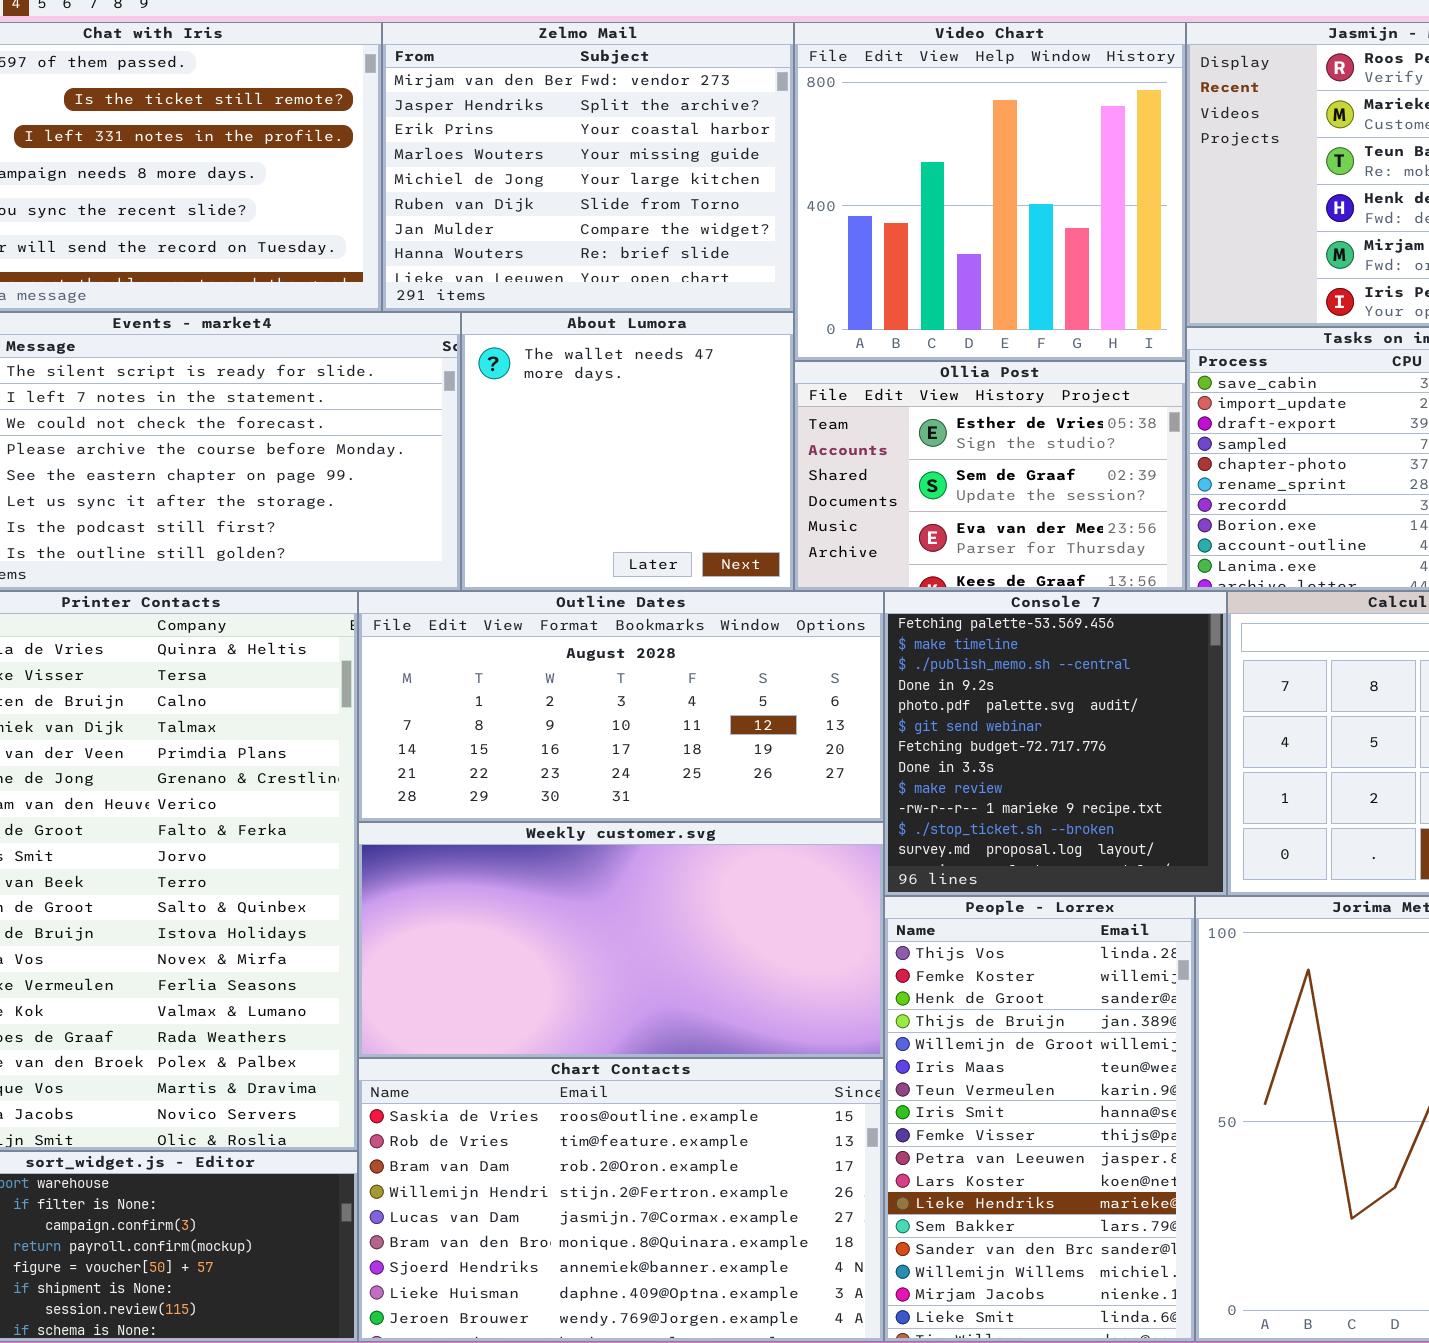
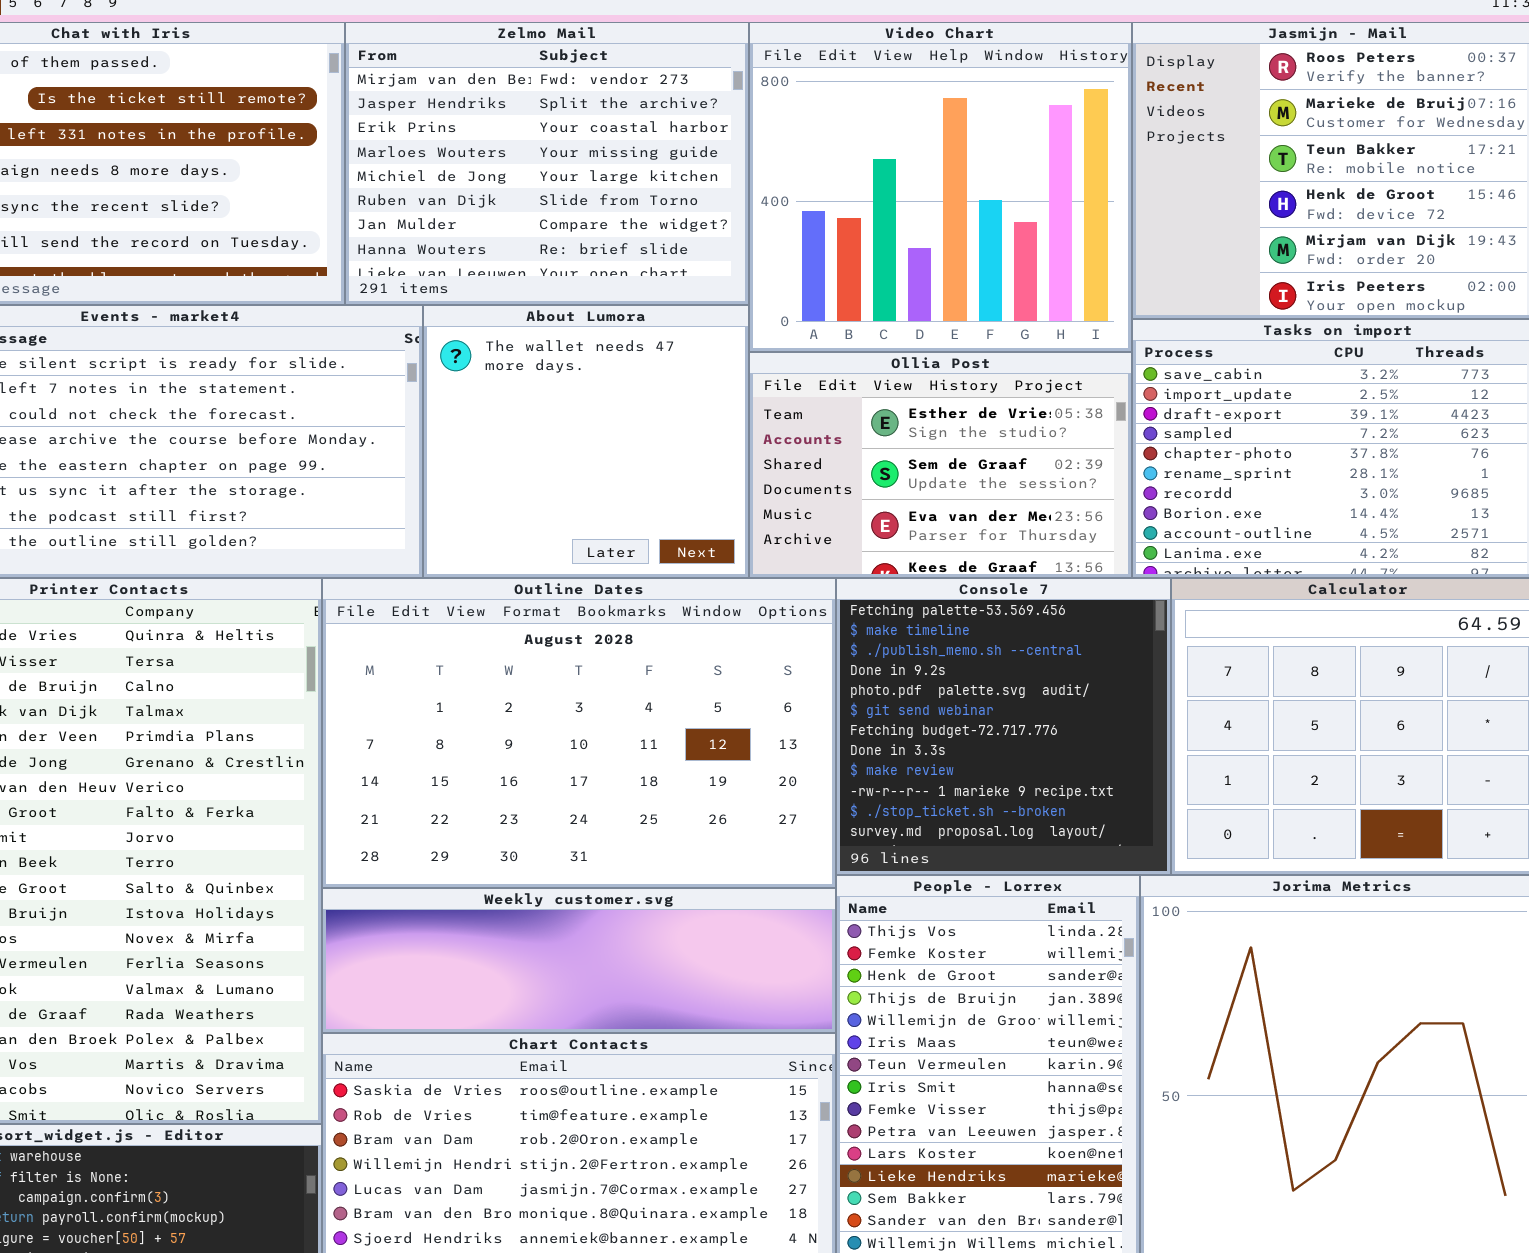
Outline Dates: [358,591,884,822] -> [322,578,836,888], resized
Weekly customer.svg: [358,822,884,1058] -> [322,888,836,1033], resized

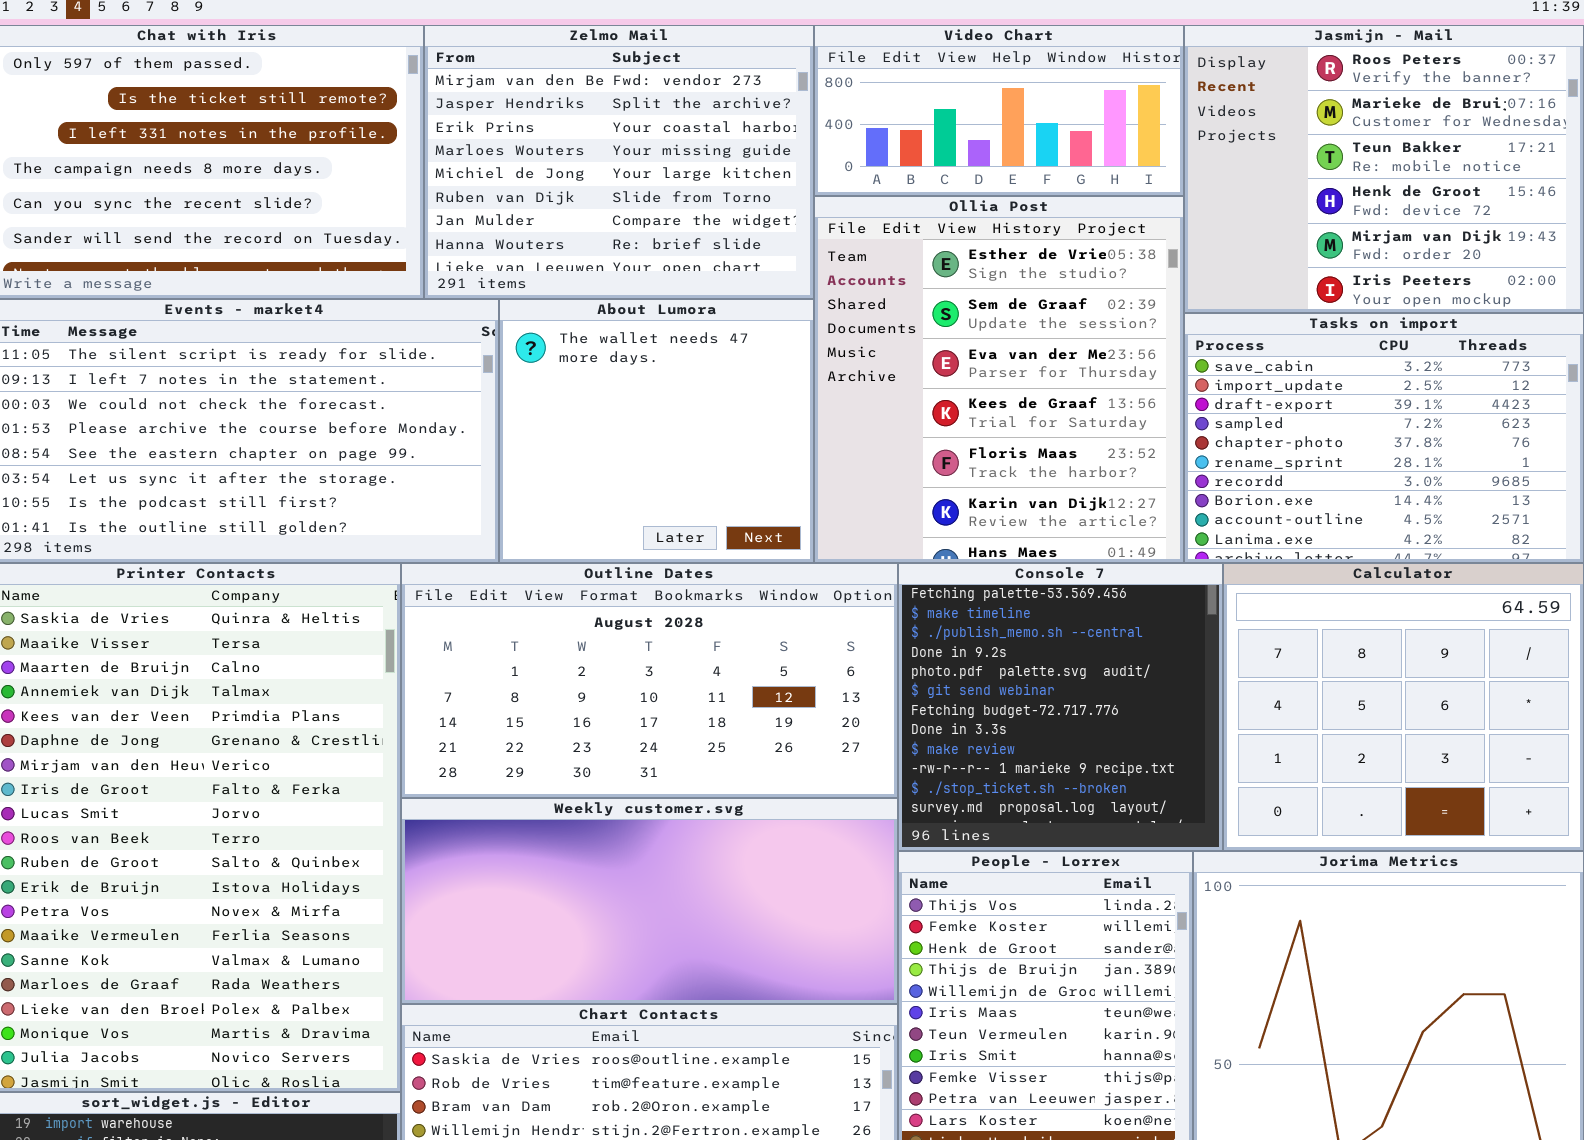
Video Chart: [749,22,1132,352] -> [814,25,1184,196], resized
Ollia Post: [749,352,1132,578] -> [814,196,1184,563], resized
Outline Dates: [322,578,836,888] -> [401,563,898,798], resized
Weekly customer.svg: [322,888,836,1033] -> [401,798,898,1004], resized

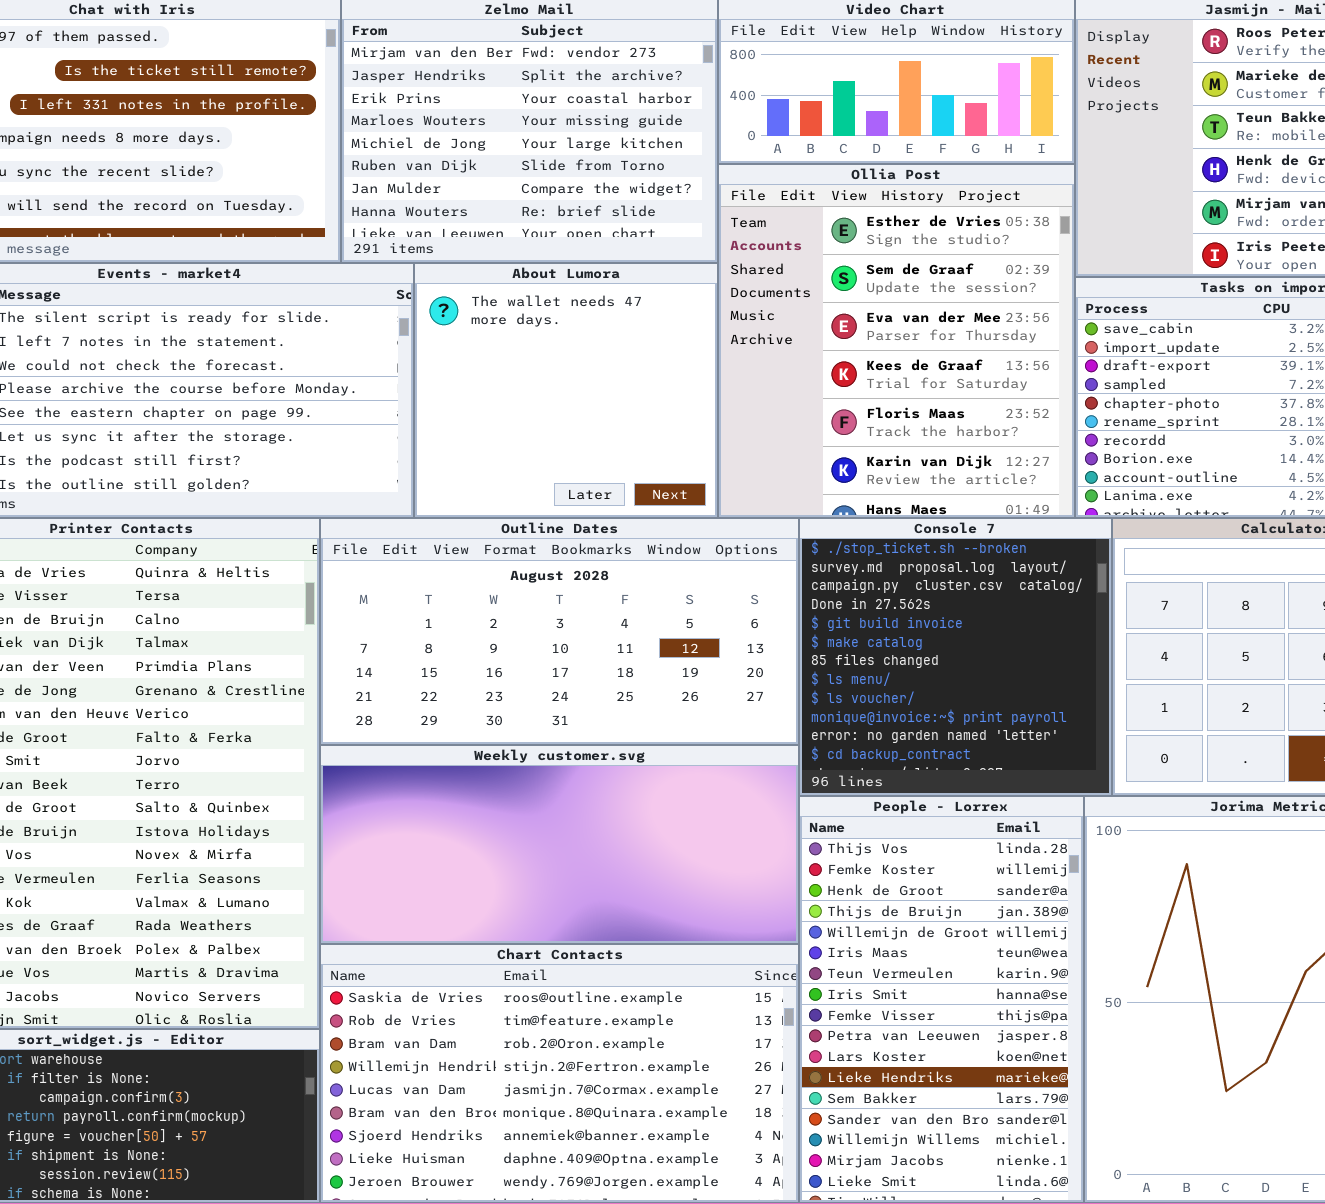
Console 7: [898,563,1223,851] -> [799,518,1112,796], scrolled down 10 rows

